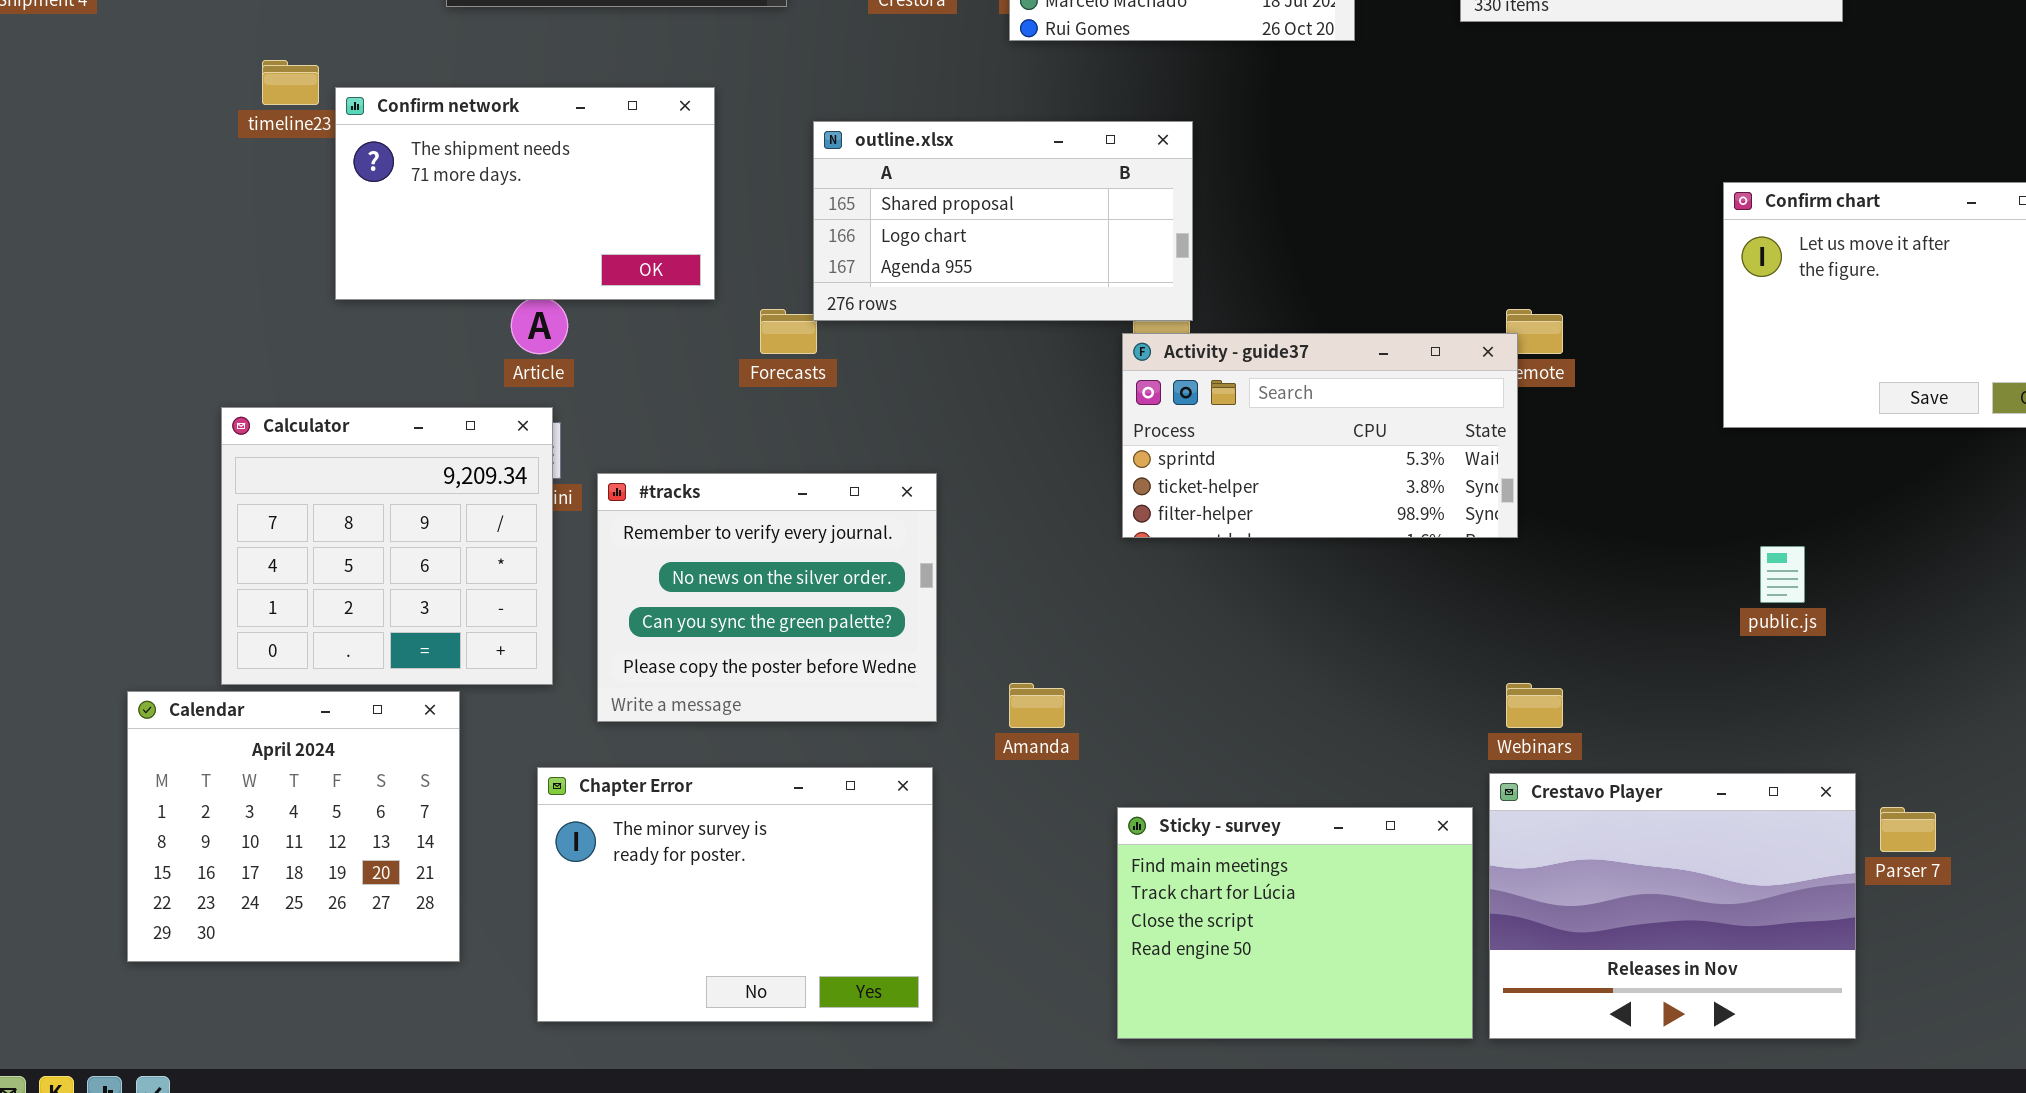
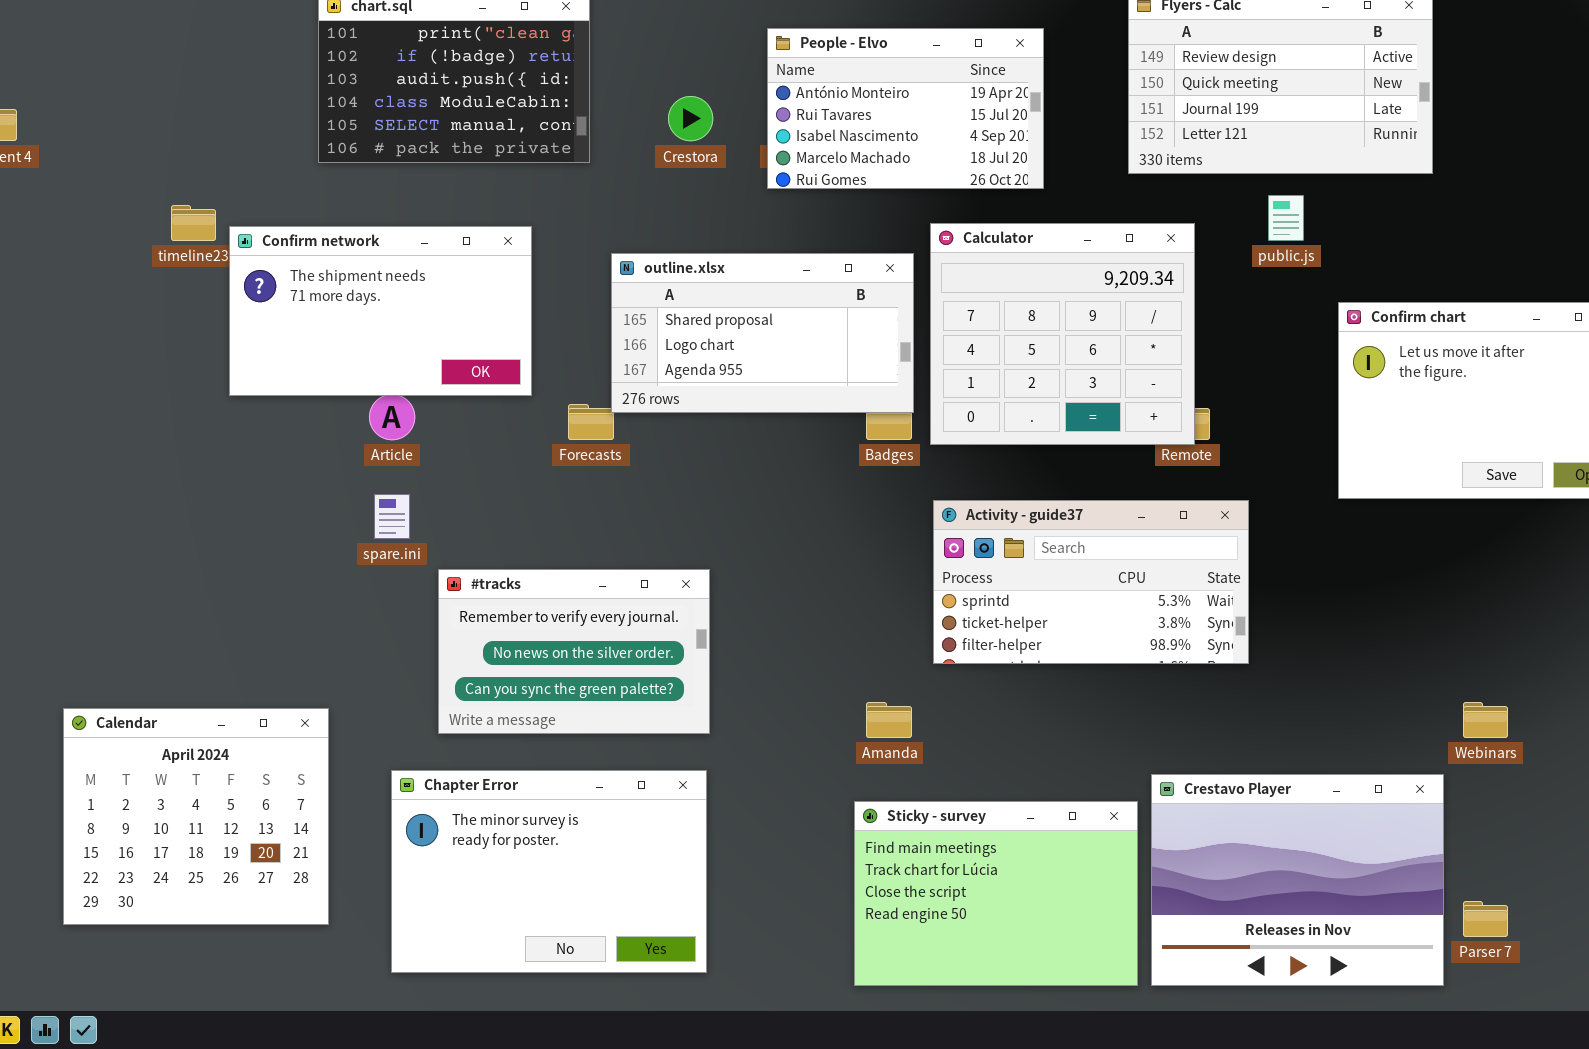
Activity - guide37: [1122,333,1518,538] -> [933,500,1249,664], moved
Calculator: [221,407,553,685] -> [930,223,1195,445], moved
#tracks: [597,473,937,722] -> [438,569,710,734], resized
public.js: [1760,546,1805,603] -> [1268,195,1304,241], moved
Amanda: [1009,683,1065,728] -> [866,702,912,738], moved
Webinars: [1506,683,1563,728] -> [1463,702,1508,738], moved
Parser 7: [1880,807,1936,852] -> [1463,901,1508,937], moved

